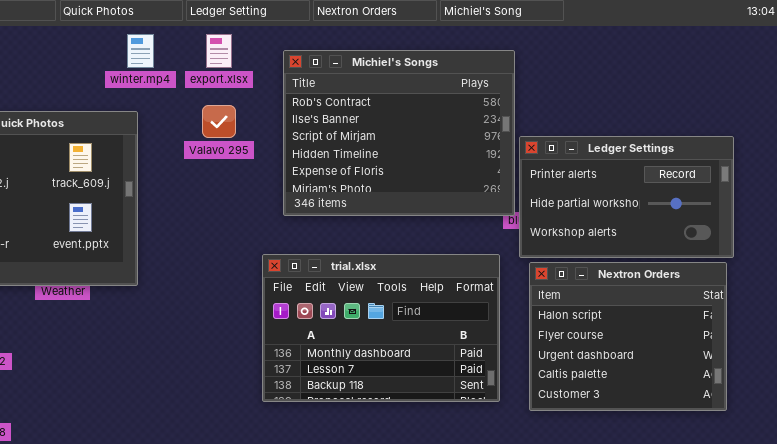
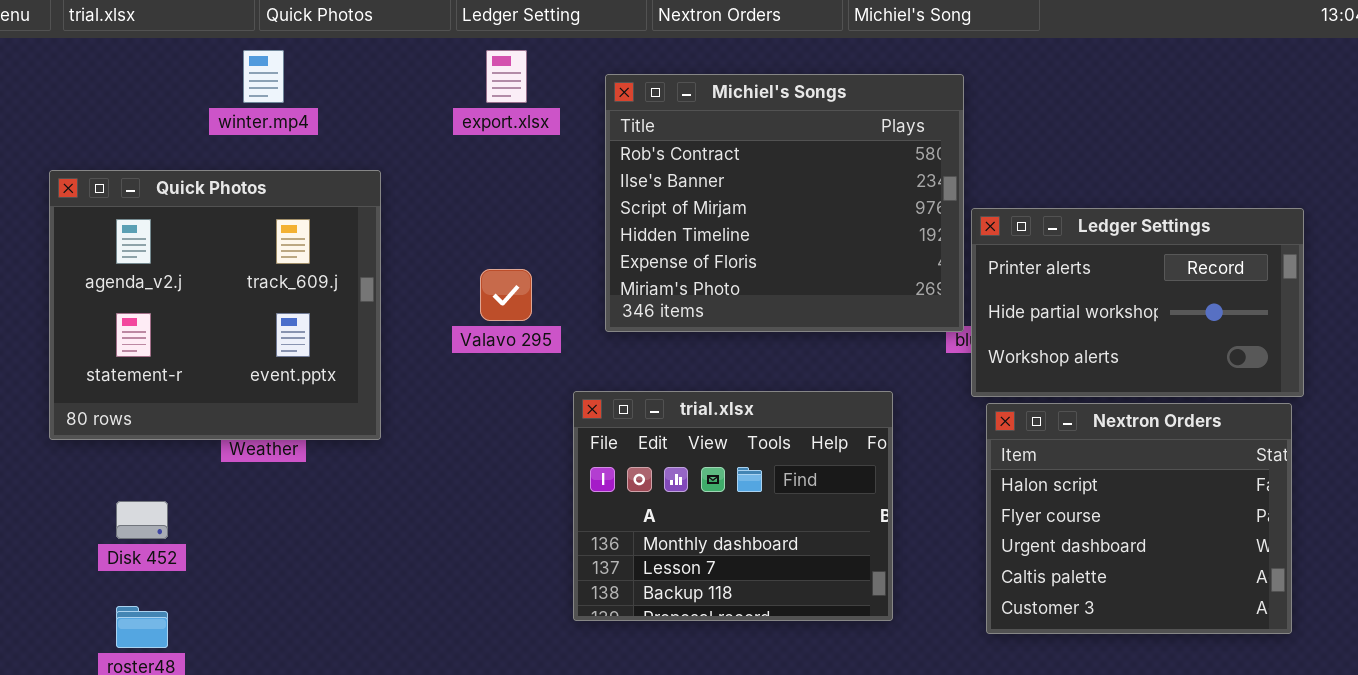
winter.mp4: [127,34,154,68] -> [243,50,284,103], moved
Valavo 295: [202,105,236,138] -> [480,269,532,321], moved
trial.xlsx: [262,254,500,402] -> [573,391,893,621], resized

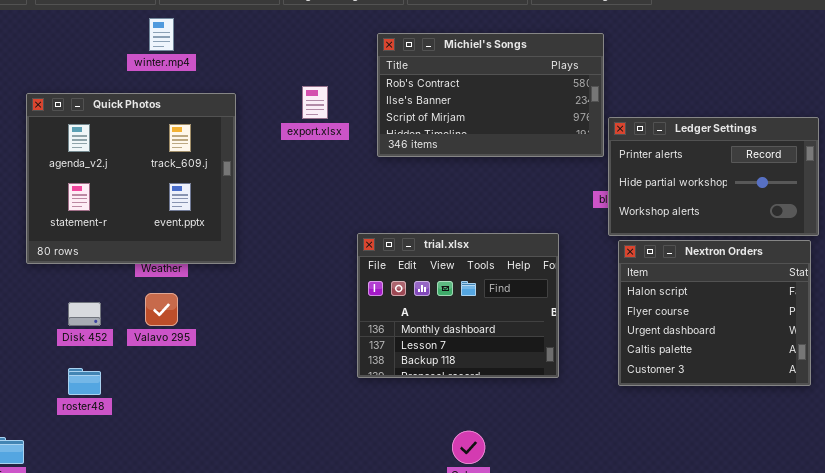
export.xlsx: [486,50,527,103] -> [302,86,328,119], moved
Michiel's Songs: [605,74,964,332] -> [377,33,604,157], resized
Valavo 295: [480,269,532,321] -> [145,293,178,326], moved

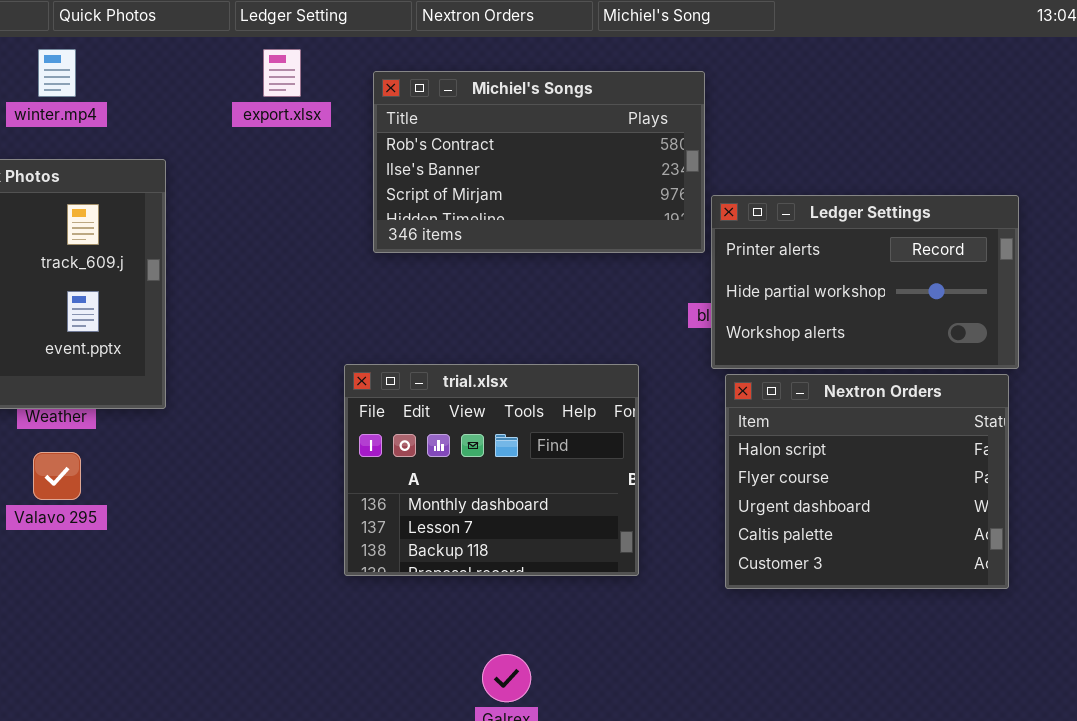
export.xlsx: [302,86,328,119] -> [263,49,301,97], moved

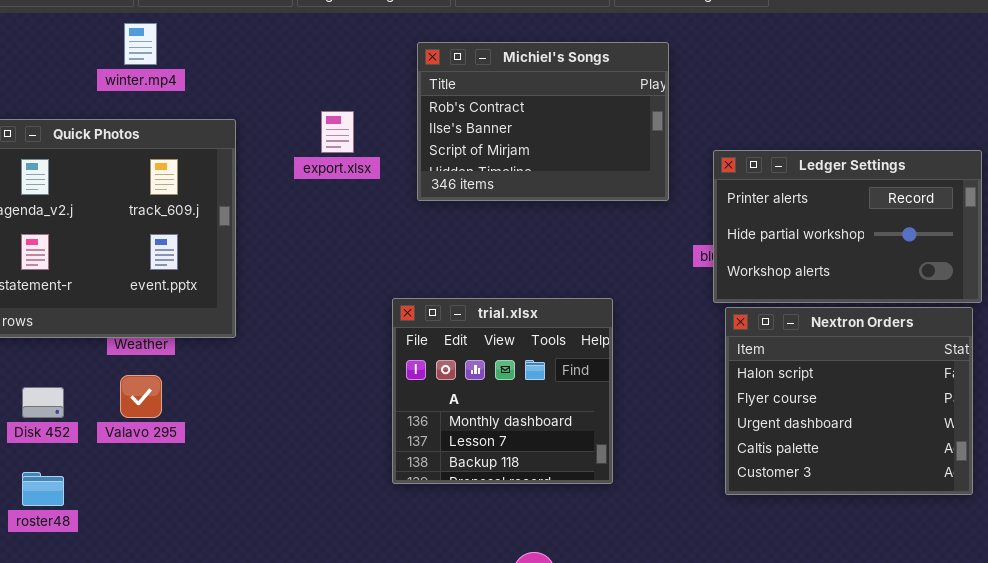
export.xlsx: [263,49,301,97] -> [321,111,354,153], moved
Michiel's Songs: [373,71,705,253] -> [417,42,669,201], resized
trial.xlsx: [344,364,639,576] -> [392,298,613,484], resized

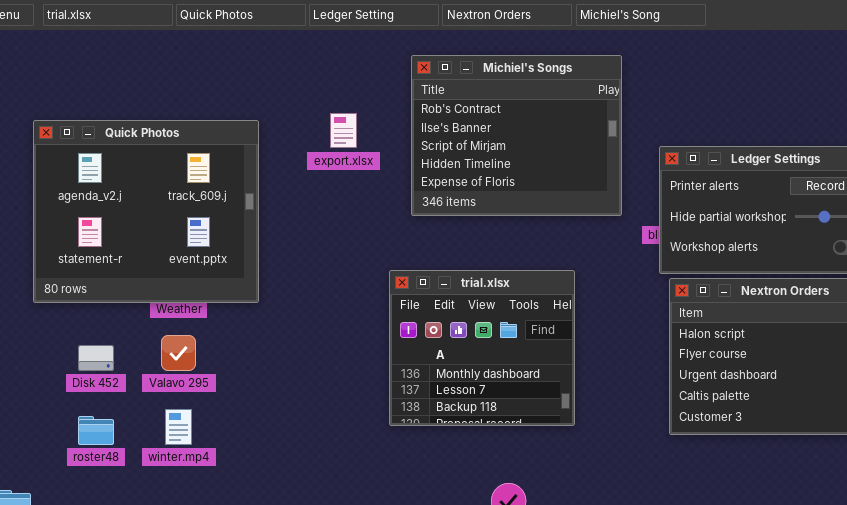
winter.mp4: [124,23,157,65] -> [165,409,192,445], moved
Michiel's Songs: [417,42,669,201] -> [411,55,622,216], resized

